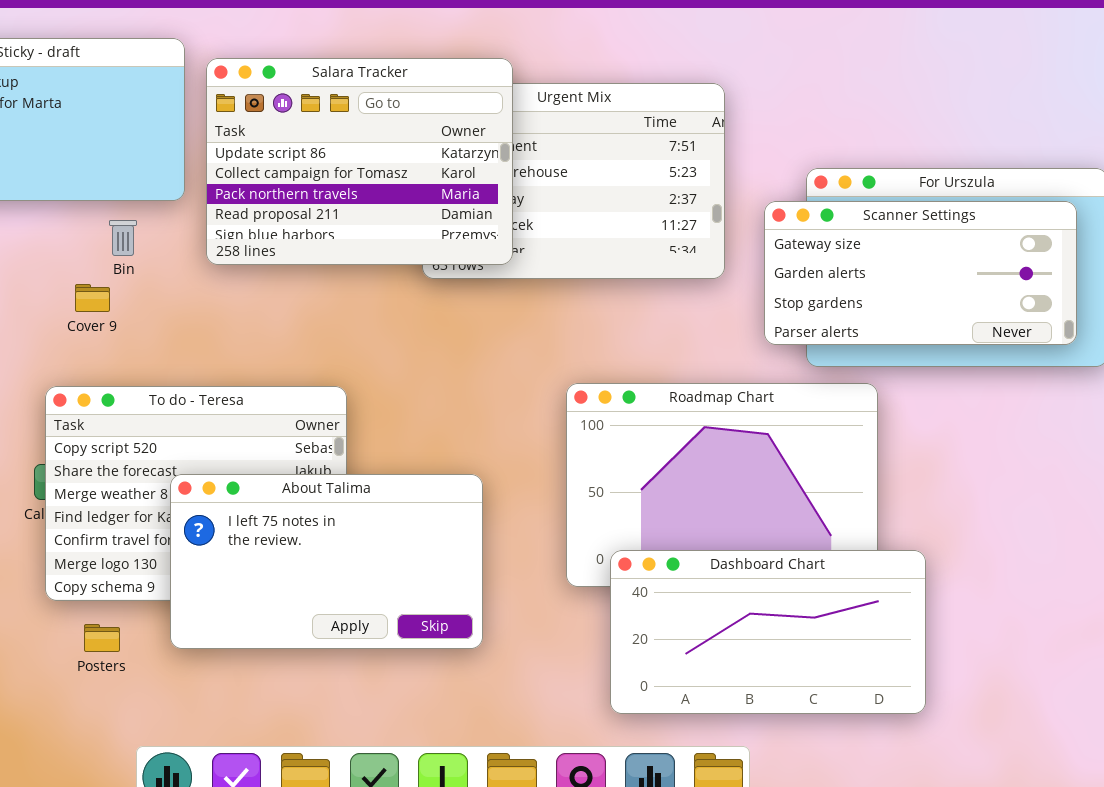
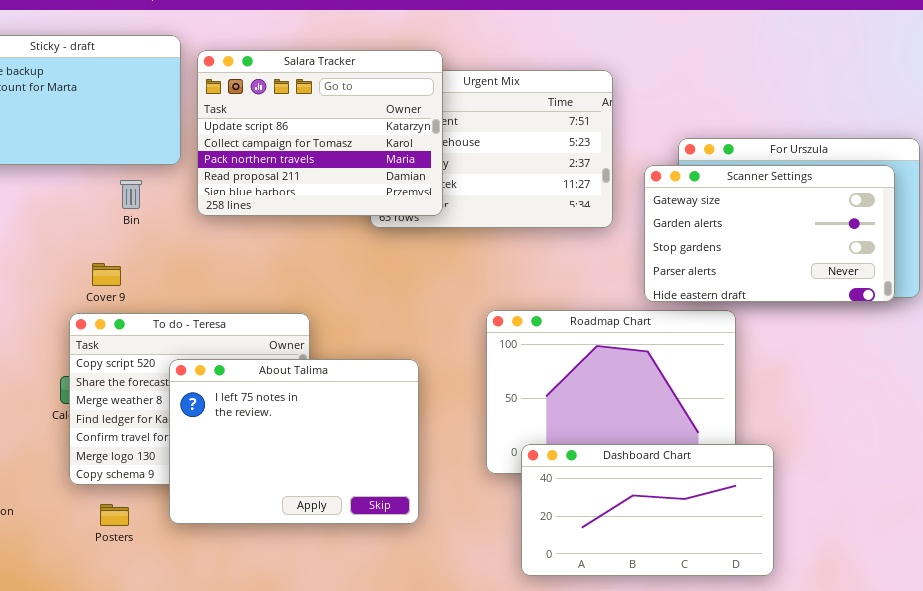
Scanner Settings: [764,201,1077,345] -> [644,165,895,302], resized
Cover 9: [75,284,110,312] -> [92,263,121,286], moved
About Talima: [170,474,483,649] -> [169,359,419,524], resized

